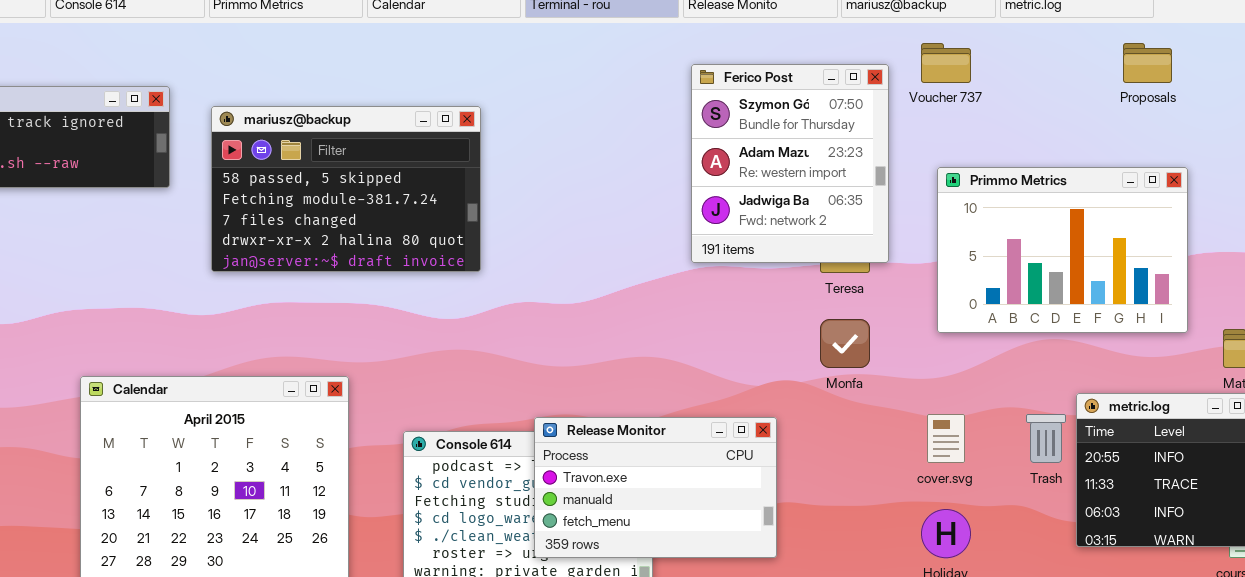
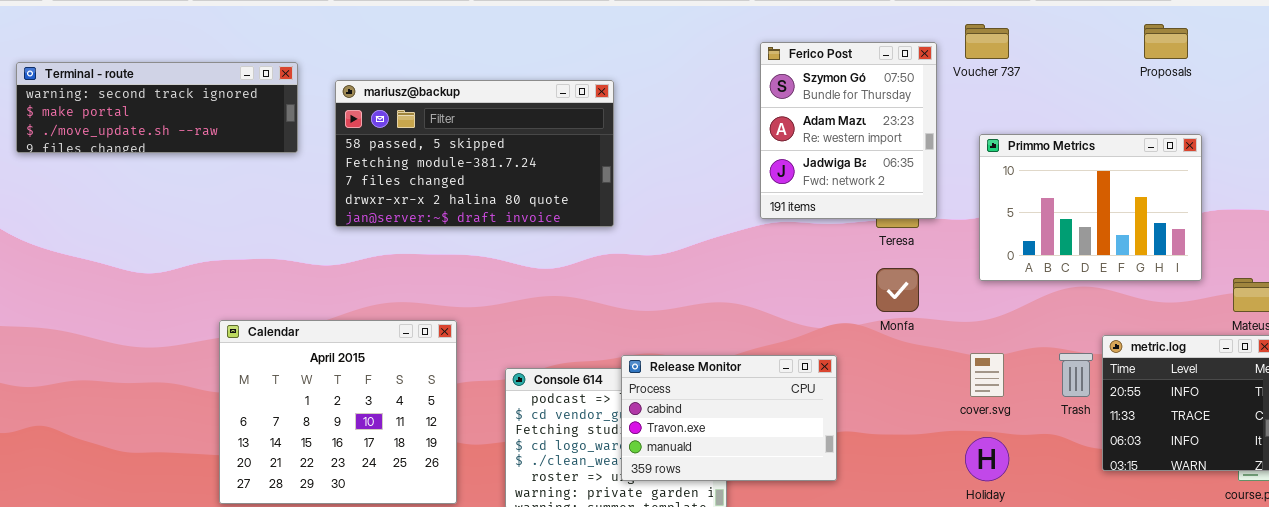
mariusz@backup: [211,106,481,272] -> [335,80,614,227], resized
Release Monitor: [534,417,777,558] -> [621,355,837,481], scrolled up 1 row

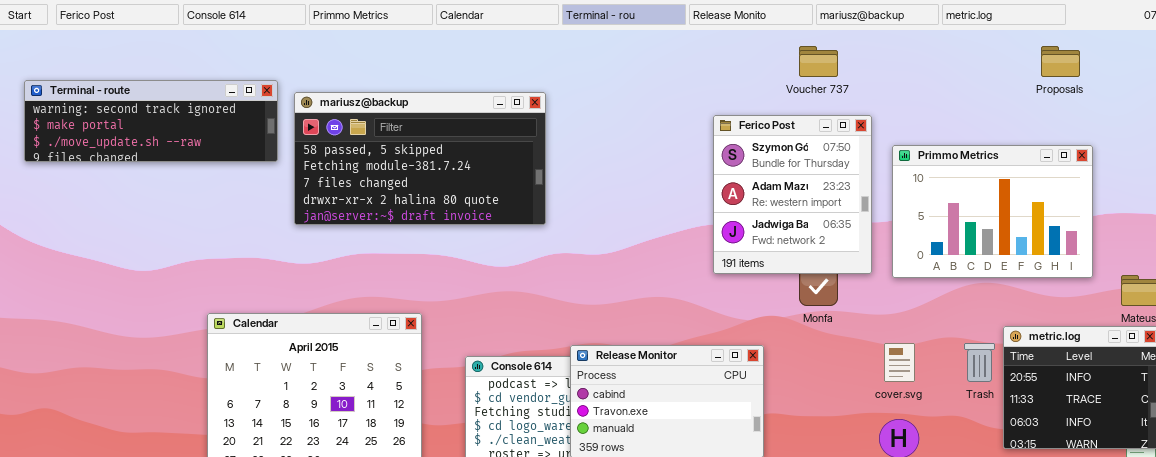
Voucher 737: [965,24,1009,59] -> [799,46,838,77], moved
Ferico Post: [760,42,937,219] -> [713,115,872,274], moved
mariusz@backup: [335,80,614,227] -> [294,92,546,225], moved

